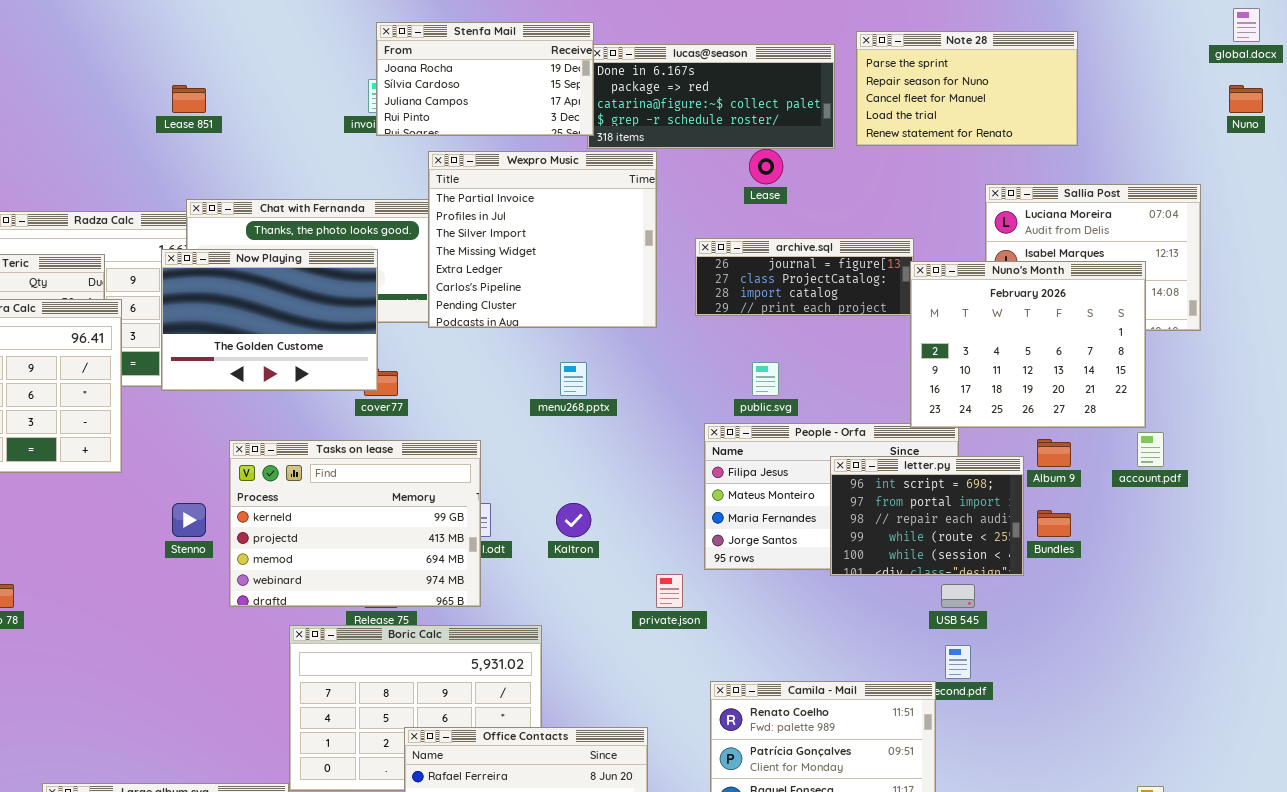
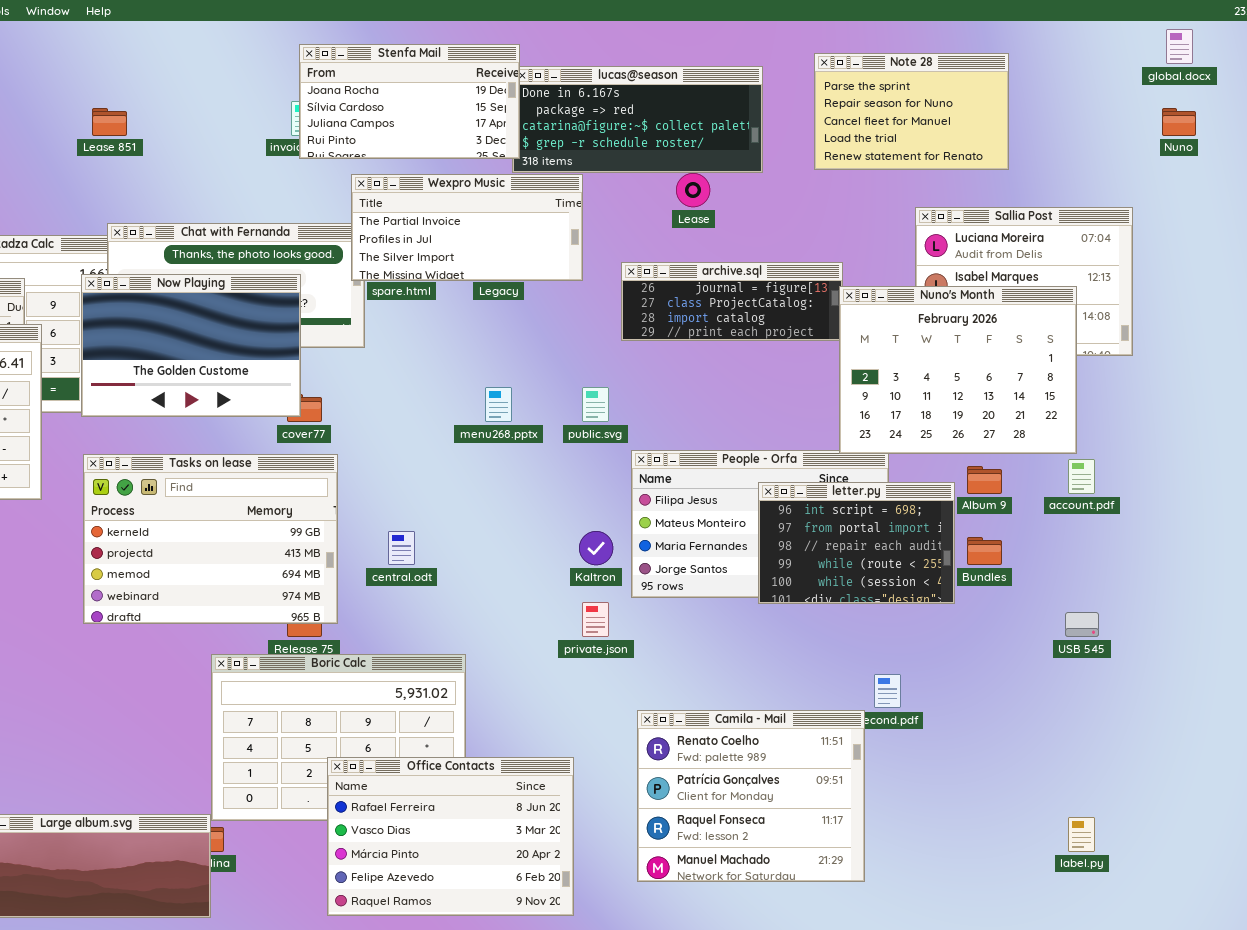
Note 28: [856,31,1078,146] -> [814,53,1009,170], resized
Wexpro Music: [428,151,657,328] -> [351,174,583,281], resized
public.svg: [752,362,779,396] -> [582,387,609,422], moved
Tasks on lease: [229,440,481,607] -> [83,454,338,624], moved
Kaltron: [556,503,591,537] -> [579,531,613,565], moved
USB 545: [941,584,975,608] -> [1065,612,1099,637], moved

